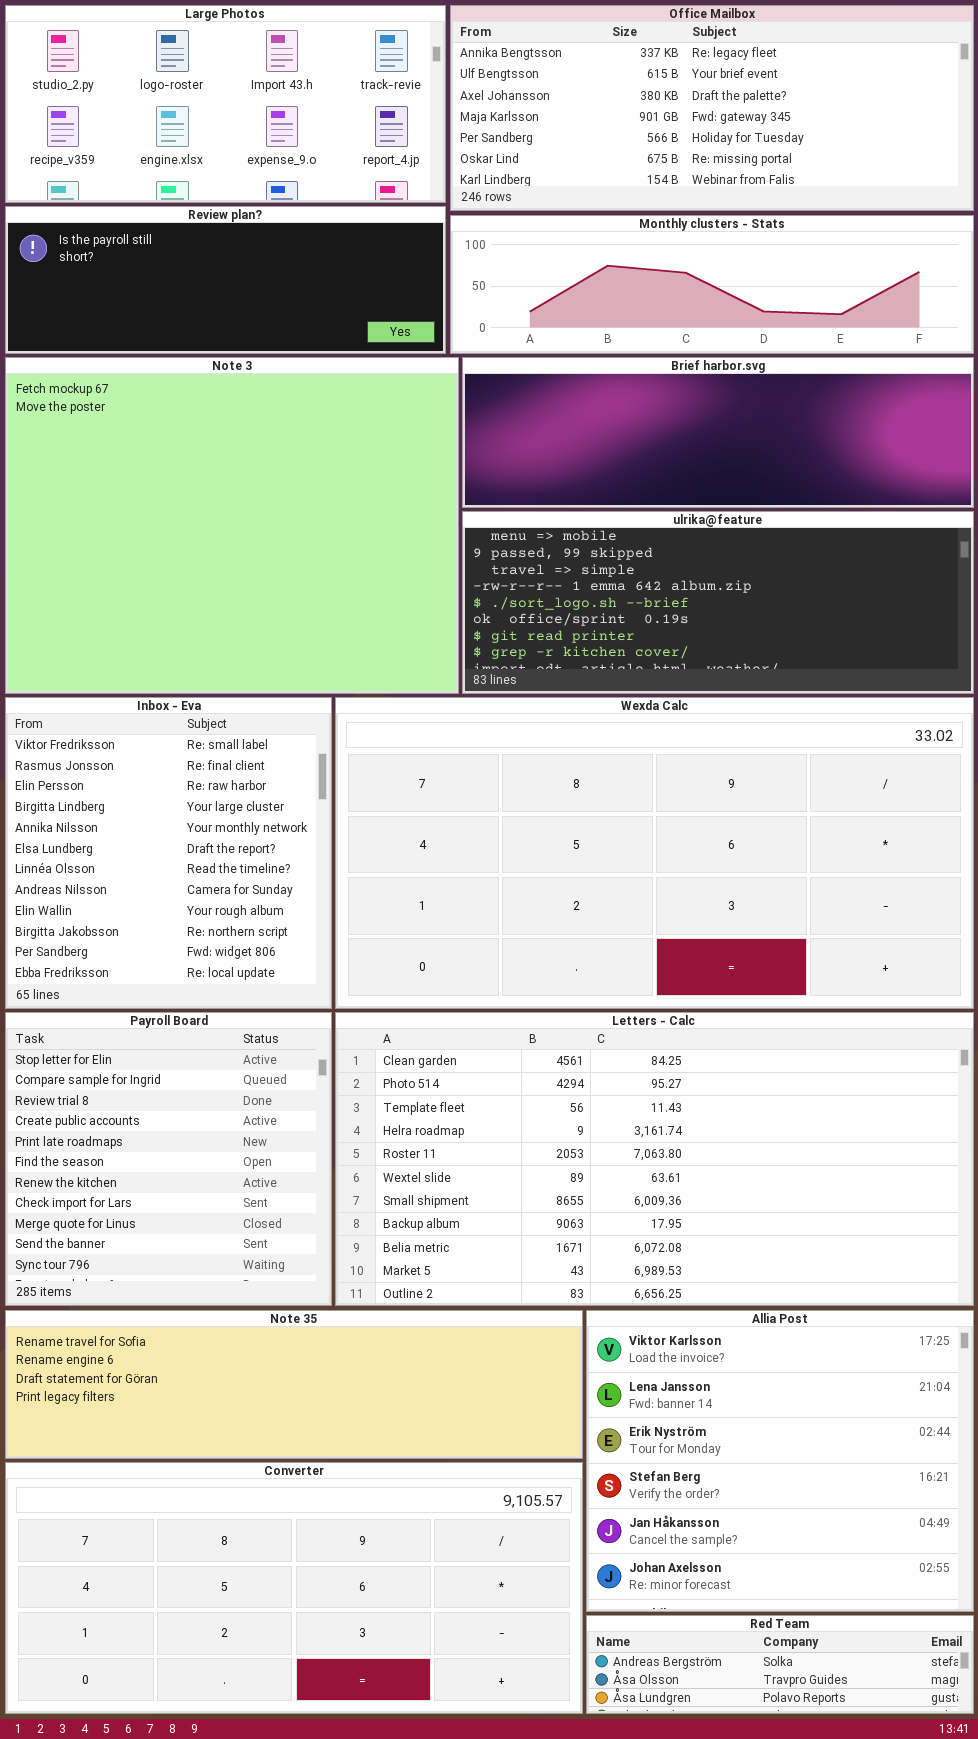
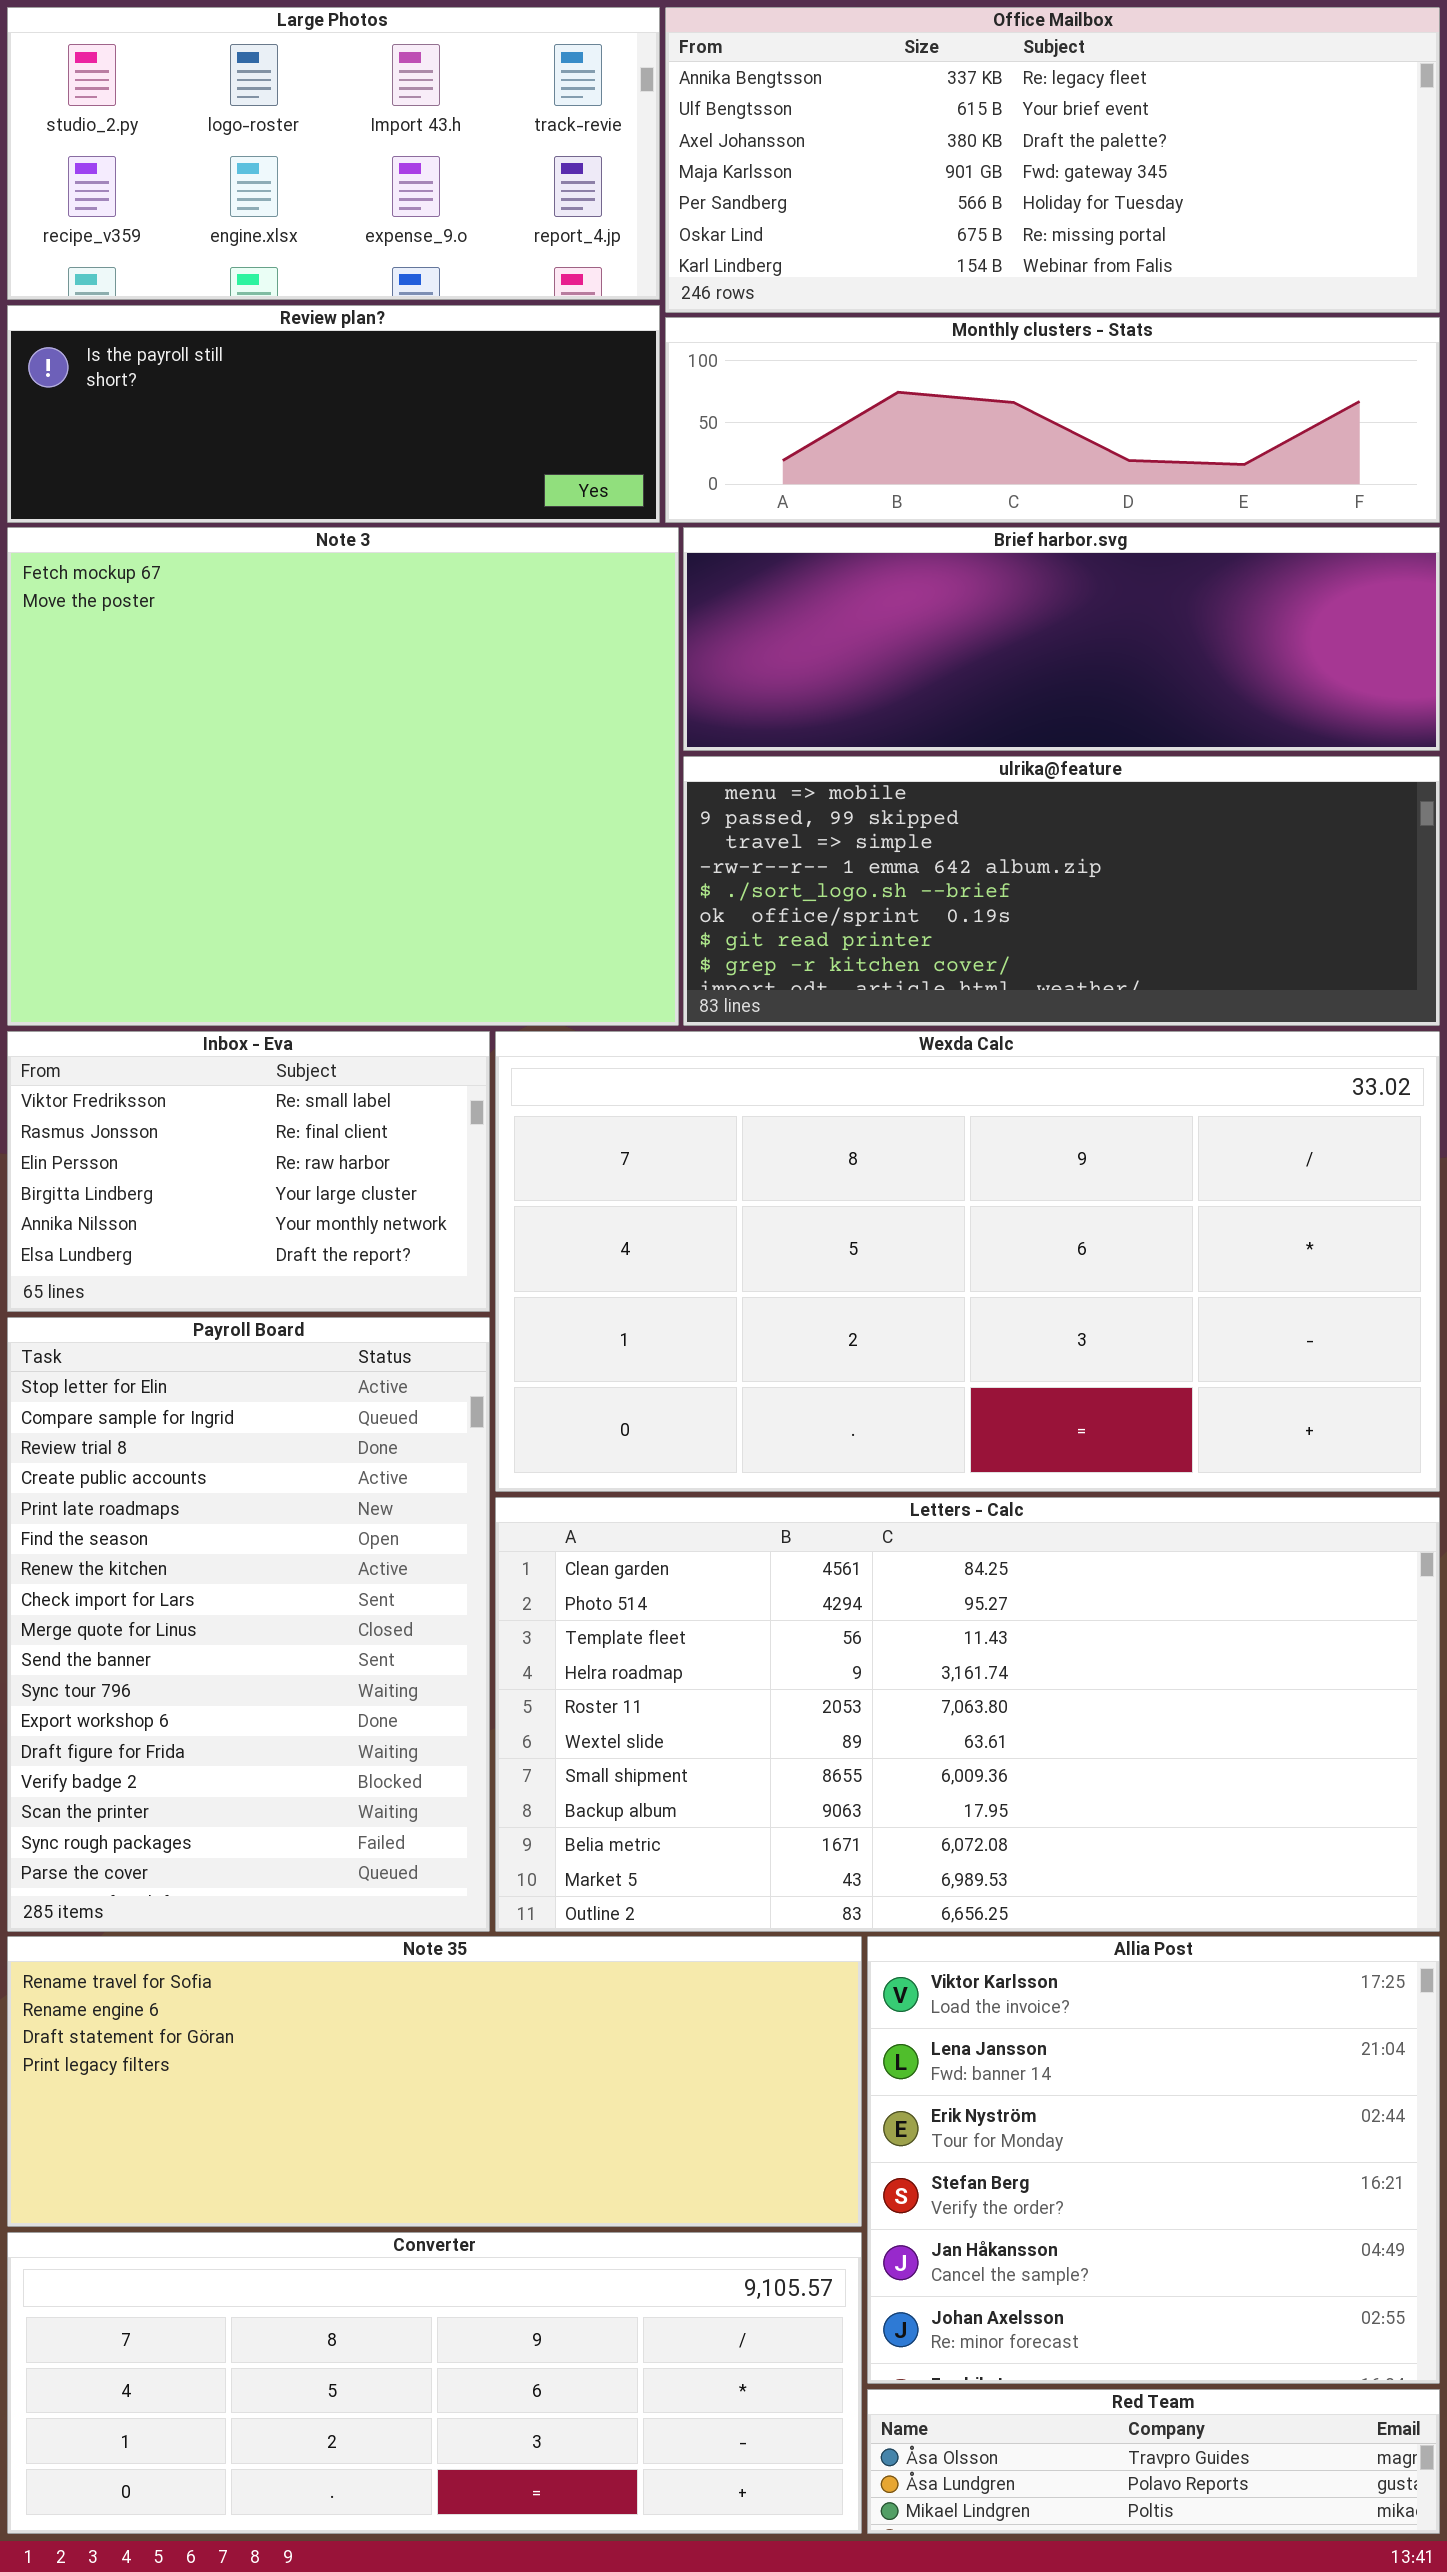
Inbox - Eva: [5,697,332,1009] -> [7,1031,490,1312], resized
Payroll Board: [5,1012,332,1306] -> [7,1317,490,1932], resized
Note 35: [5,1310,583,1459] -> [7,1936,862,2227], resized
Converter: [5,1462,583,1714] -> [7,2232,862,2534], resized
Red Team: [586,1615,974,1714] -> [867,2389,1440,2534], scrolled down 1 row

